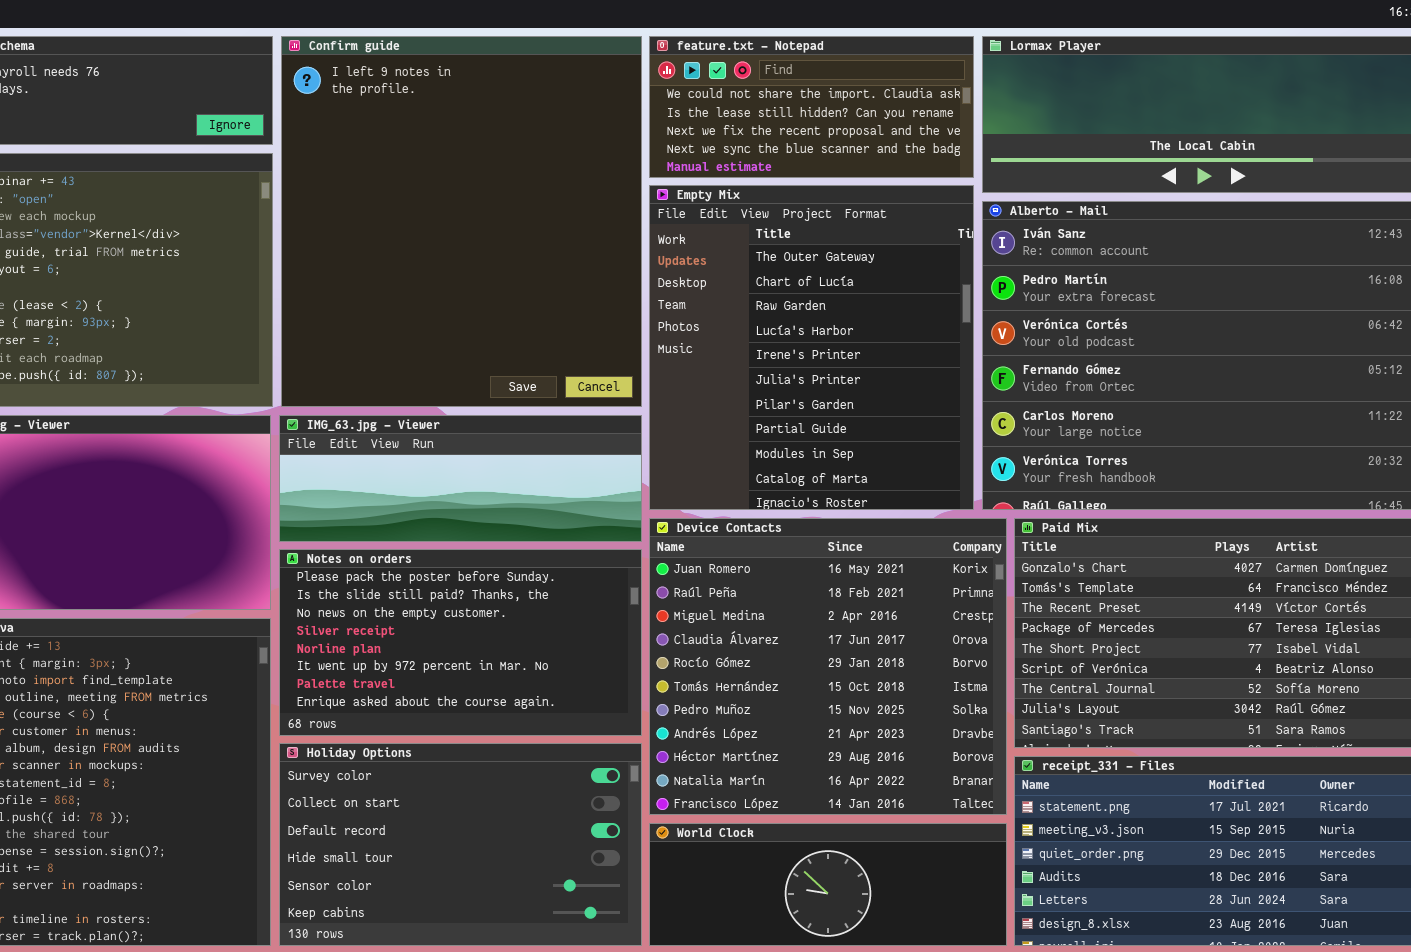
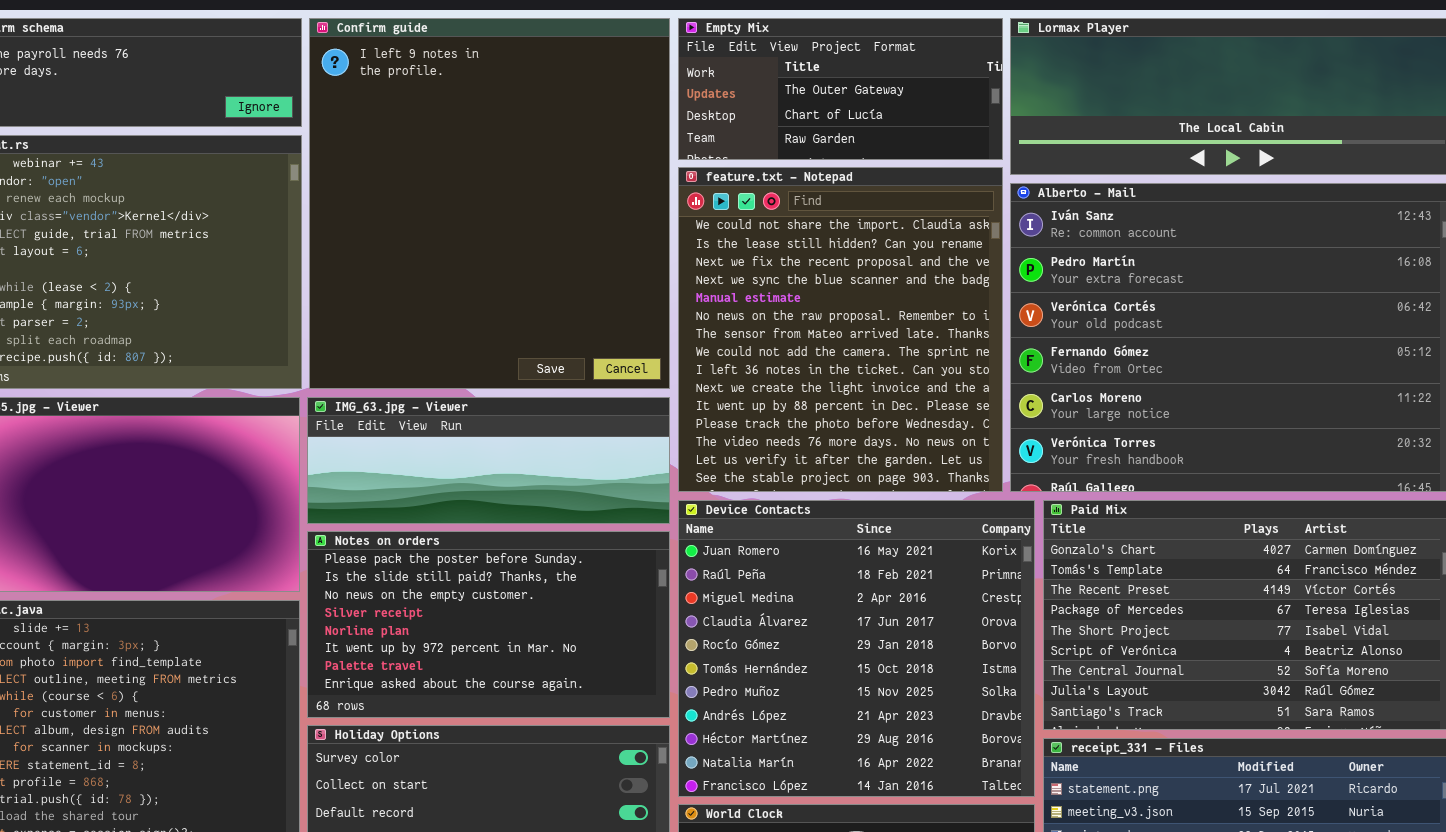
feature.txt - Notepad: [649,36,974,178] -> [678,167,1003,492], moved, resized
Empty Mix: [649,185,974,510] -> [678,18,1003,160], moved, resized

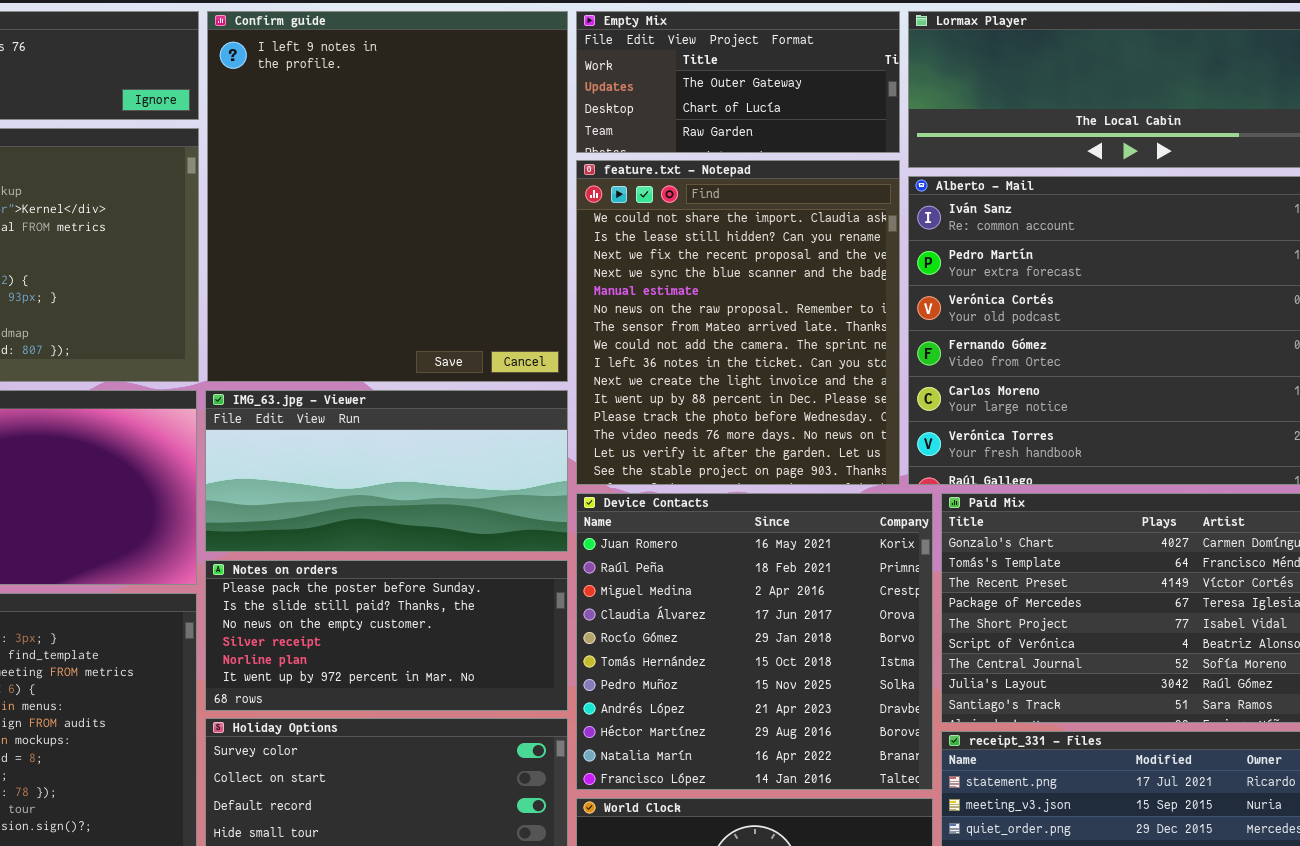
IMG_63.jpg - Viewer: [307,397,670,524] -> [205,390,568,552], resized
Notes on orders: [307,531,670,718] -> [205,560,568,711], resized

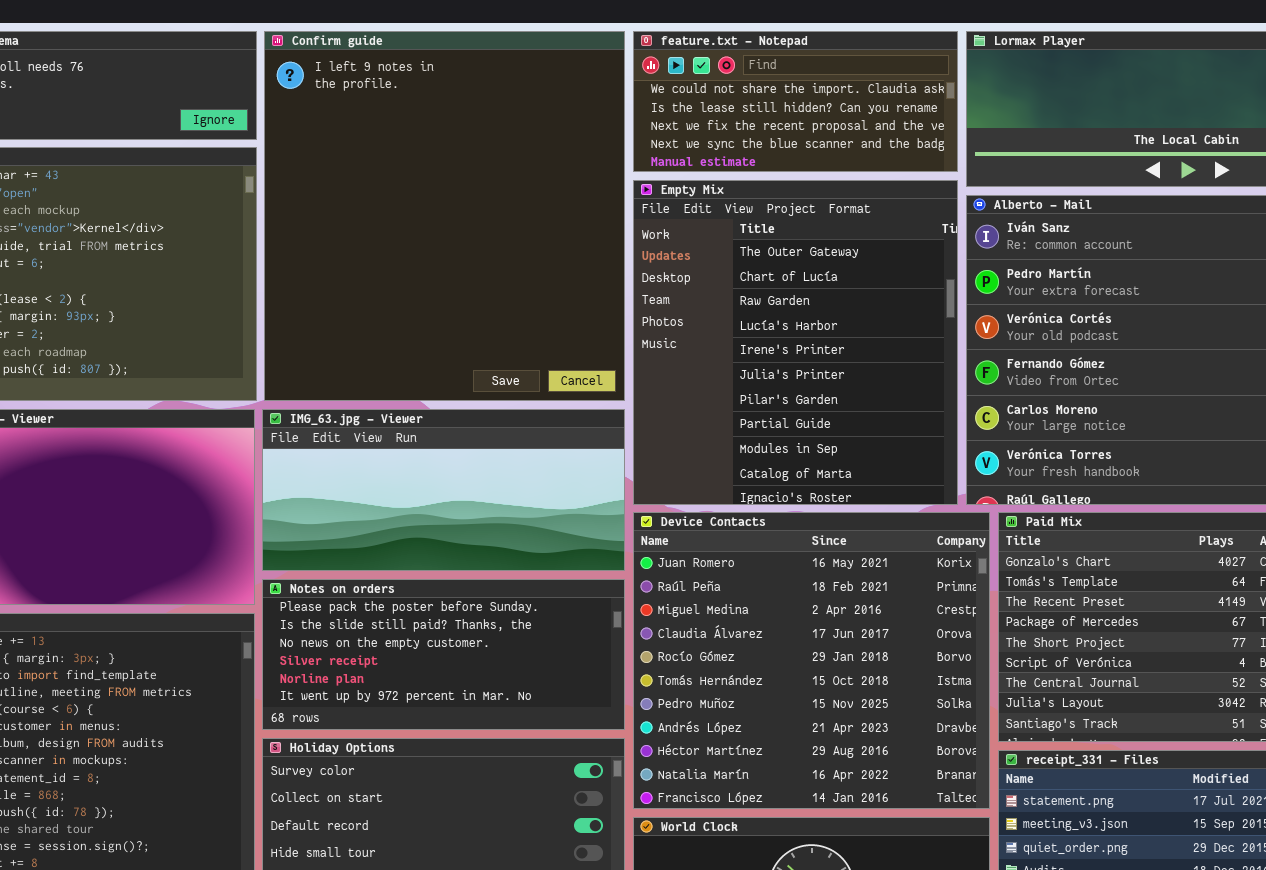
Empty Mix: [576,11,900,153] -> [633,180,958,505], moved, resized
feature.txt - Notepad: [576,160,900,485] -> [633,31,958,172], moved, resized

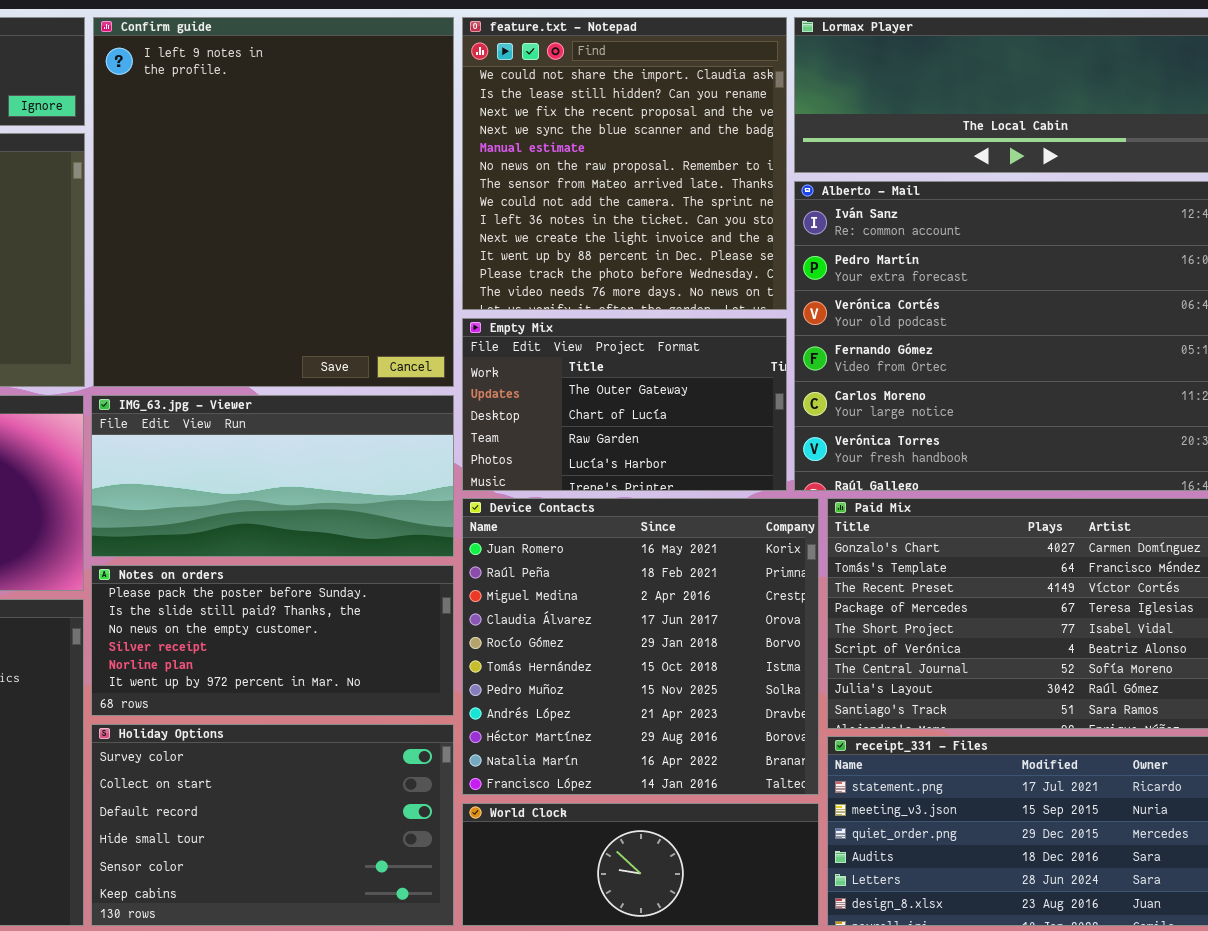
feature.txt - Notepad: [633,31,958,172] -> [462,17,787,310], resized
Empty Mix: [633,180,958,505] -> [462,318,787,491], resized

